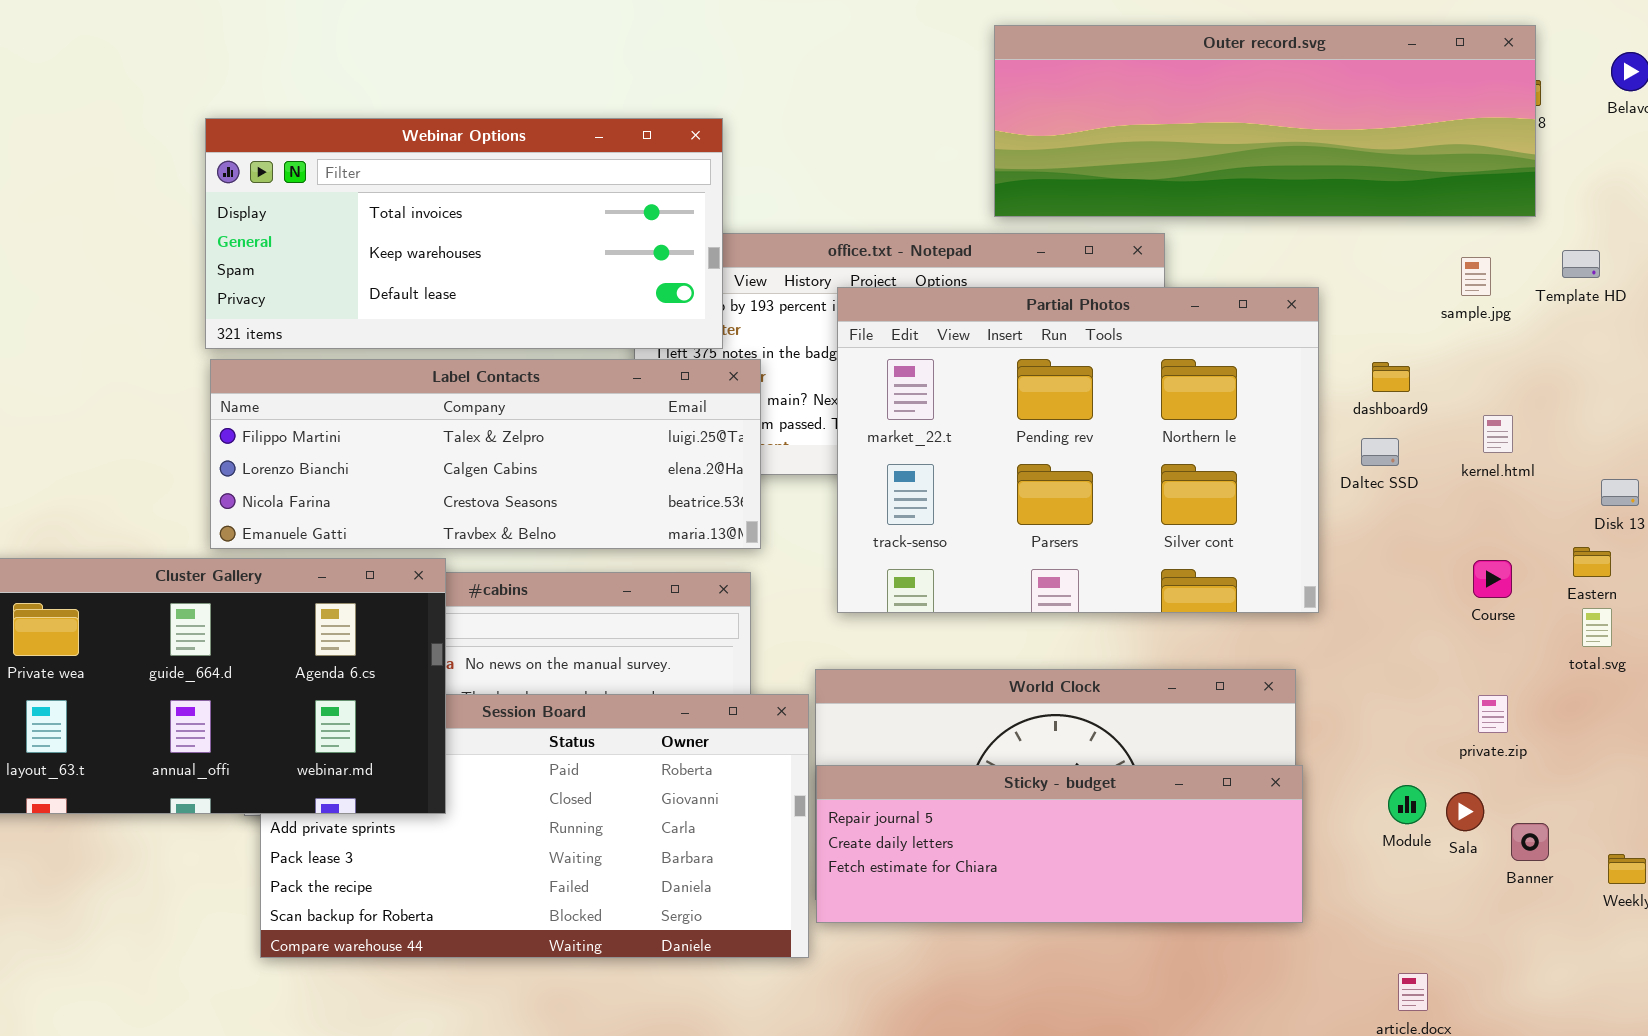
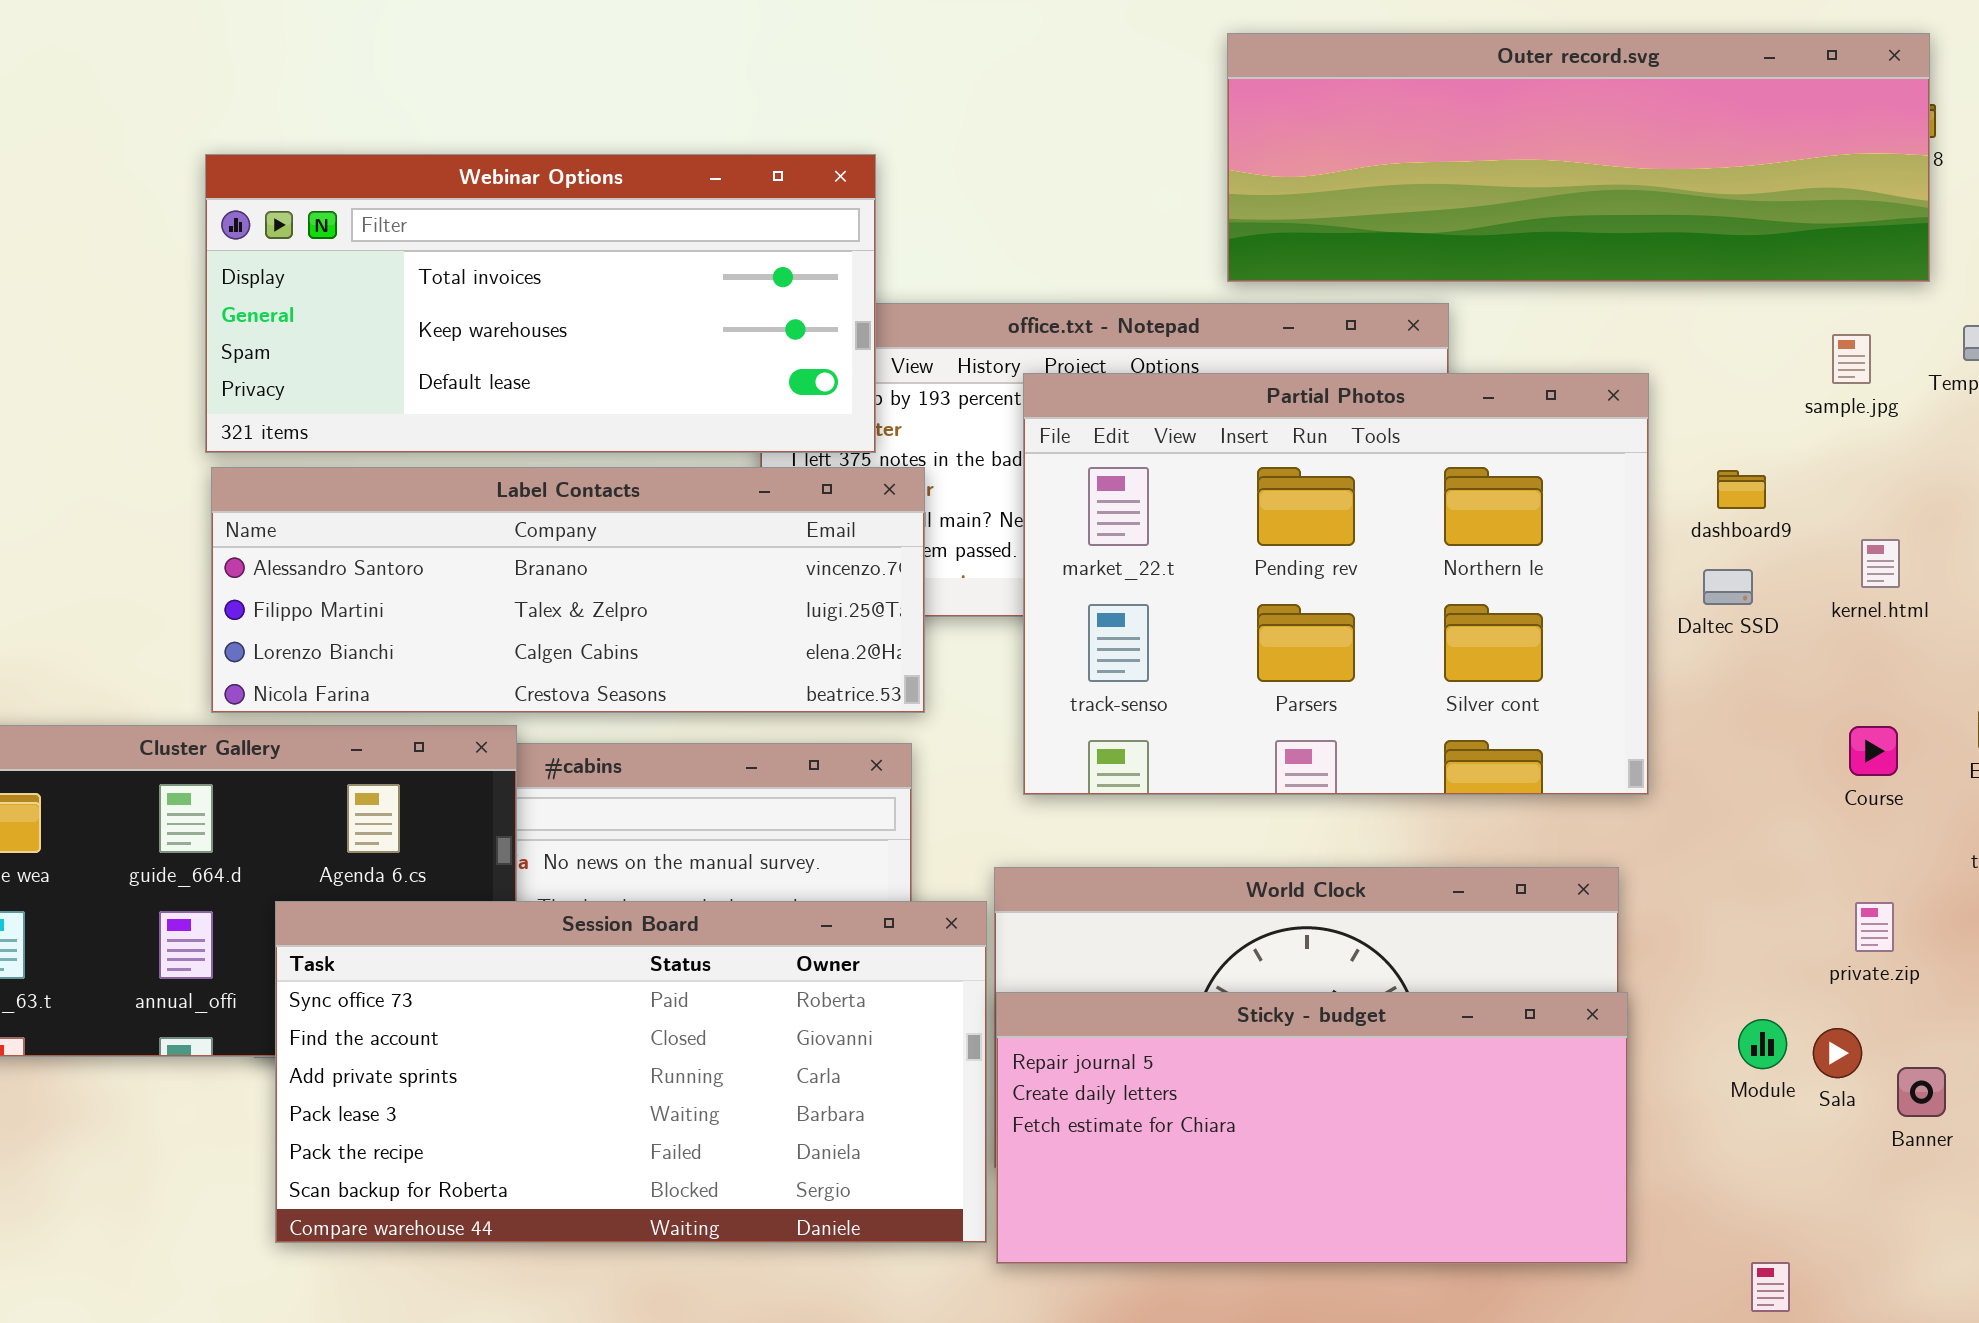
Label Contacts: [210,359,761,549] -> [211,467,925,713], scrolled up 1 row
Session Board: [260,694,809,958] -> [275,901,987,1243], raised
Sticky - budget: [816,765,1303,923] -> [996,992,1628,1264], resized

